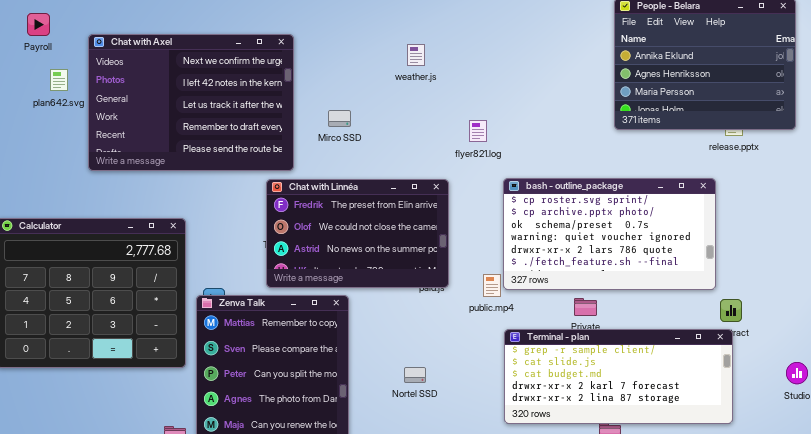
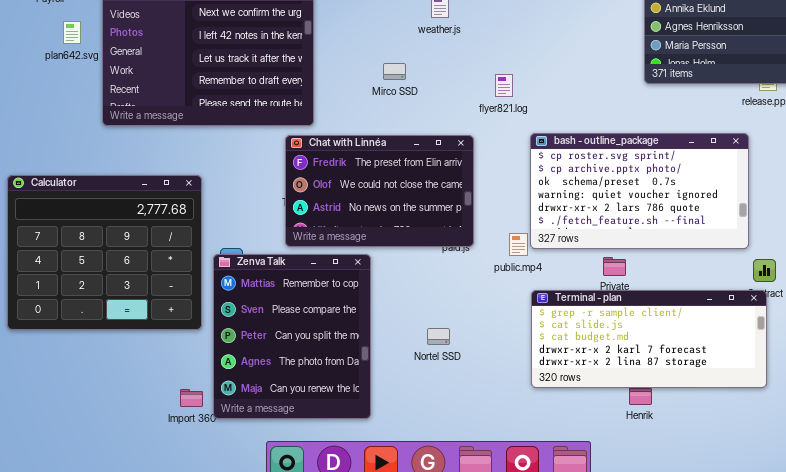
Mirco SSD: [328,110,351,127] -> [383,63,406,80], moved

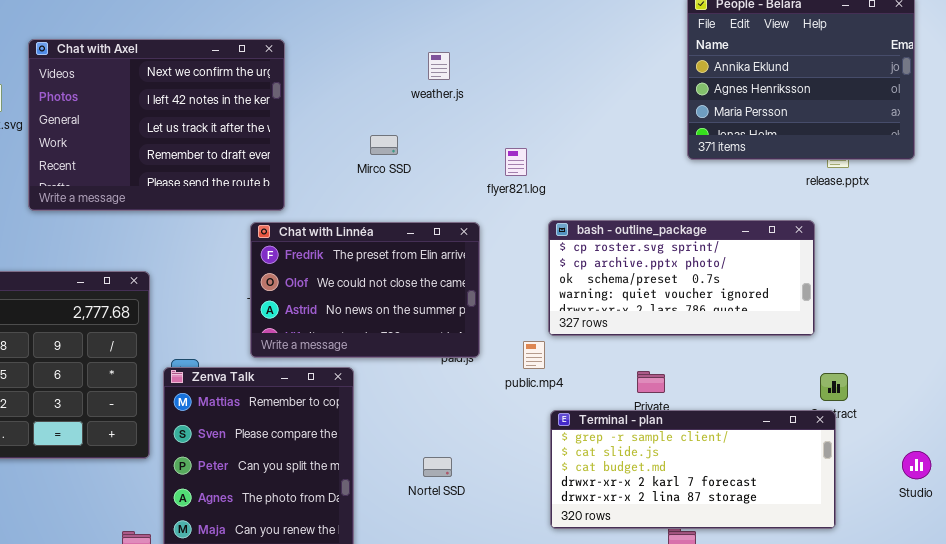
bash - outline_package: [530,133,749,249] -> [548,220,815,336], resized

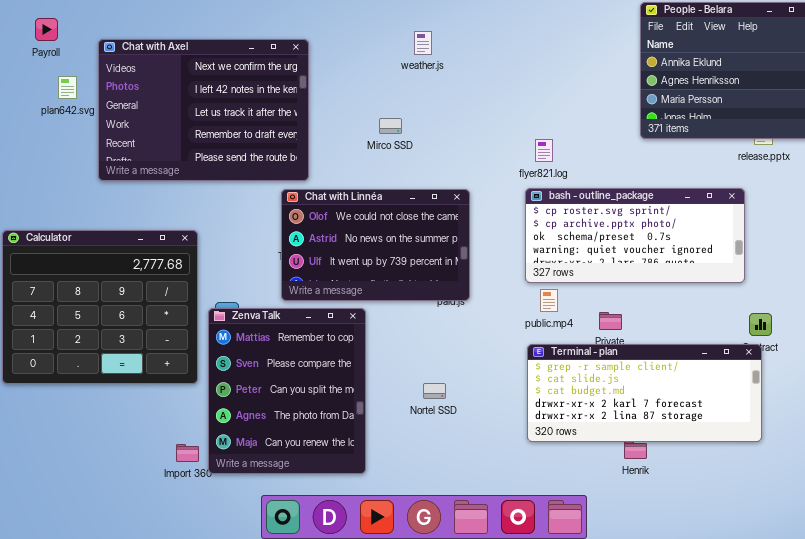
weather.js: [428,52,450,80] -> [414,31,432,55], moved
flyer821.log: [505,148,527,176] -> [535,139,553,162], moved
Chat with Linnéa: [250,222,480,358] -> [281,189,470,301], scrolled down 1 row
public.mp4: [523,341,545,369] -> [540,289,558,312], moved

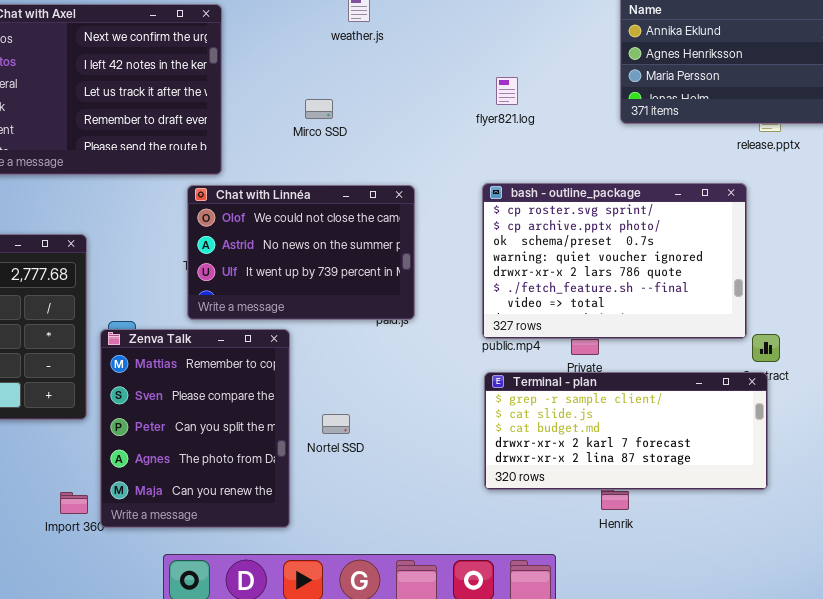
flyer821.log: [535,139,553,162] -> [496,77,518,105], moved
bash - outline_package: [525,188,745,283] -> [482,183,747,339], resized
Nortel SSD: [423,383,446,399] -> [322,414,350,434], moved

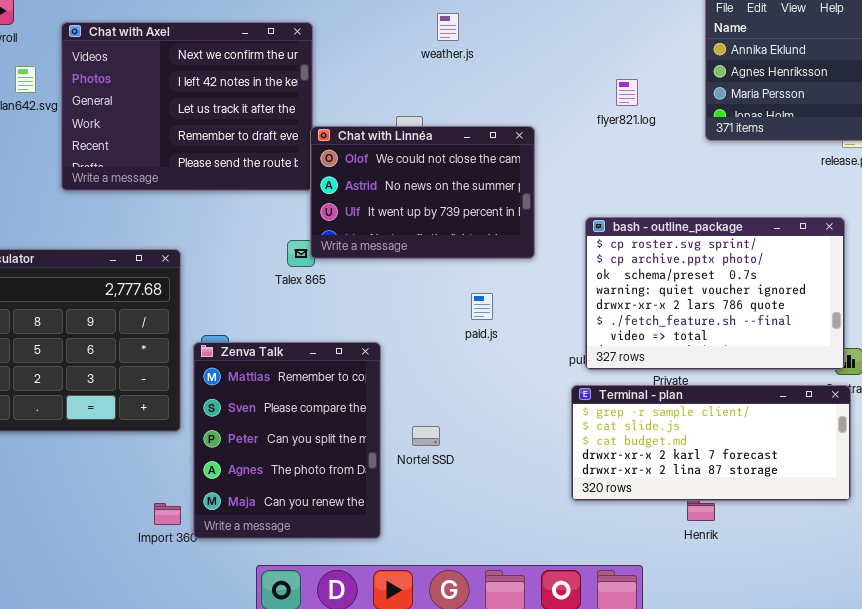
flyer821.log: [496,77,518,105] -> [616,79,638,106], moved
bash - outline_package: [482,183,747,339] -> [585,217,845,370], moved
Chat with Linnéa: [187,185,415,320] -> [310,126,535,259], moved

